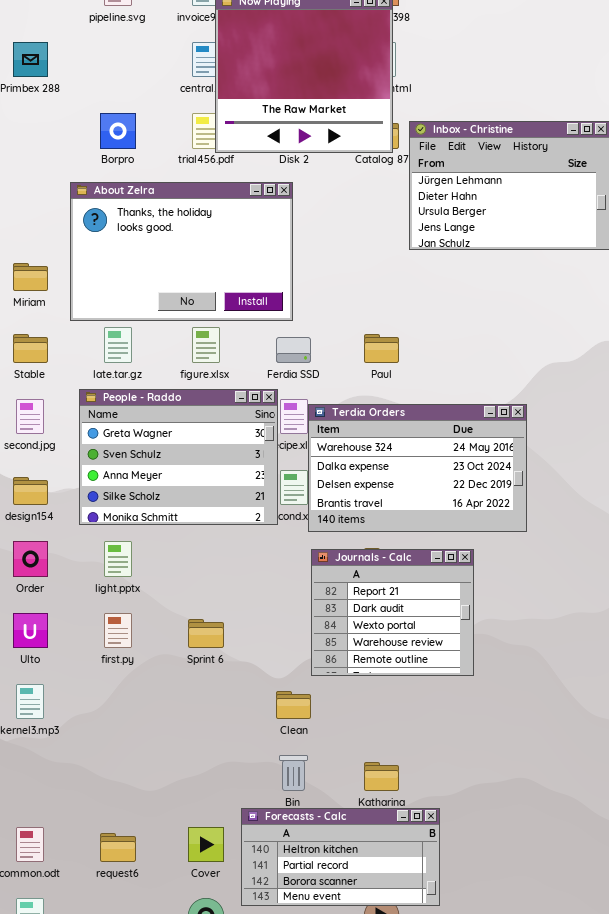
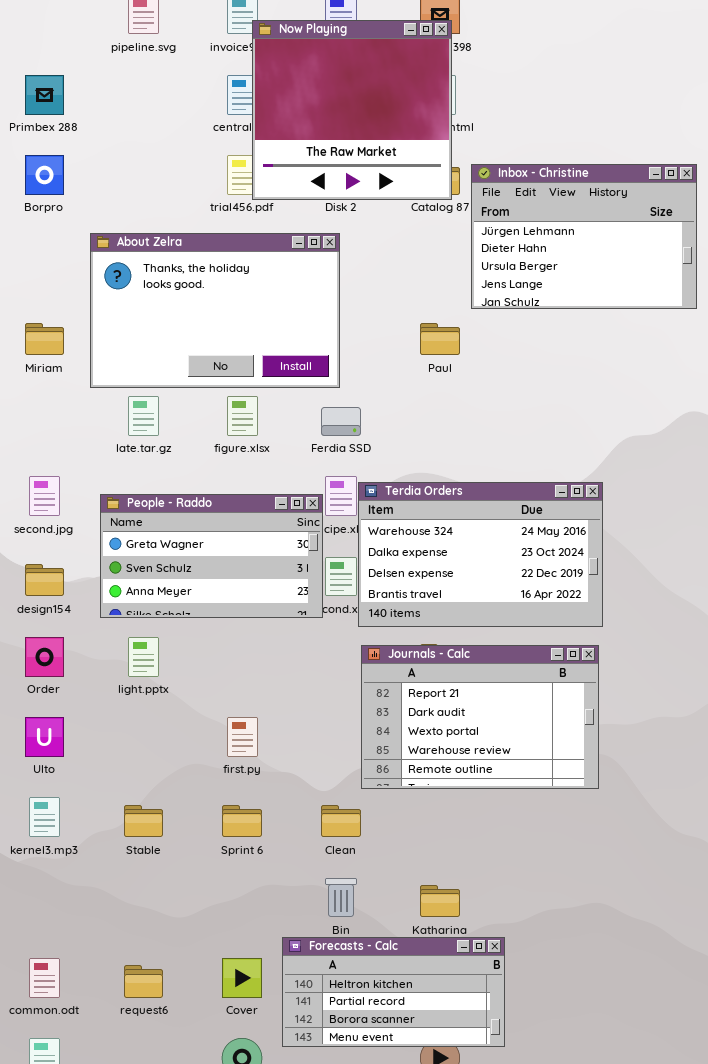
Borpro: [100,113,136,149] -> [25,155,64,195], moved
Stable: [13,334,48,363] -> [124,805,163,837], moved
Paul: [364,334,399,363] -> [420,323,460,355], moved
People - Raddo: [79,389,278,525] -> [100,494,323,618], resized
Journals - Calc: [311,549,474,676] -> [361,645,599,789], resized
first.py: [104,613,132,648] -> [227,717,258,757], moved
Sprint 6: [188,619,224,648] -> [222,805,262,837], moved

